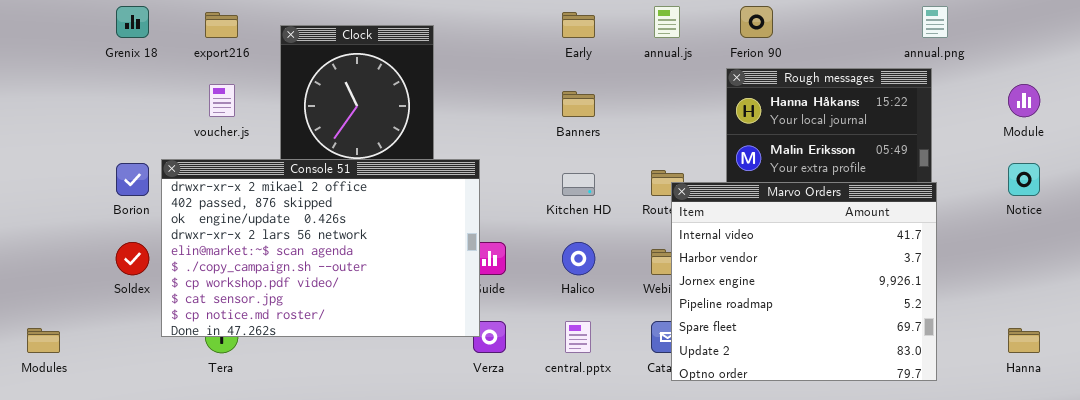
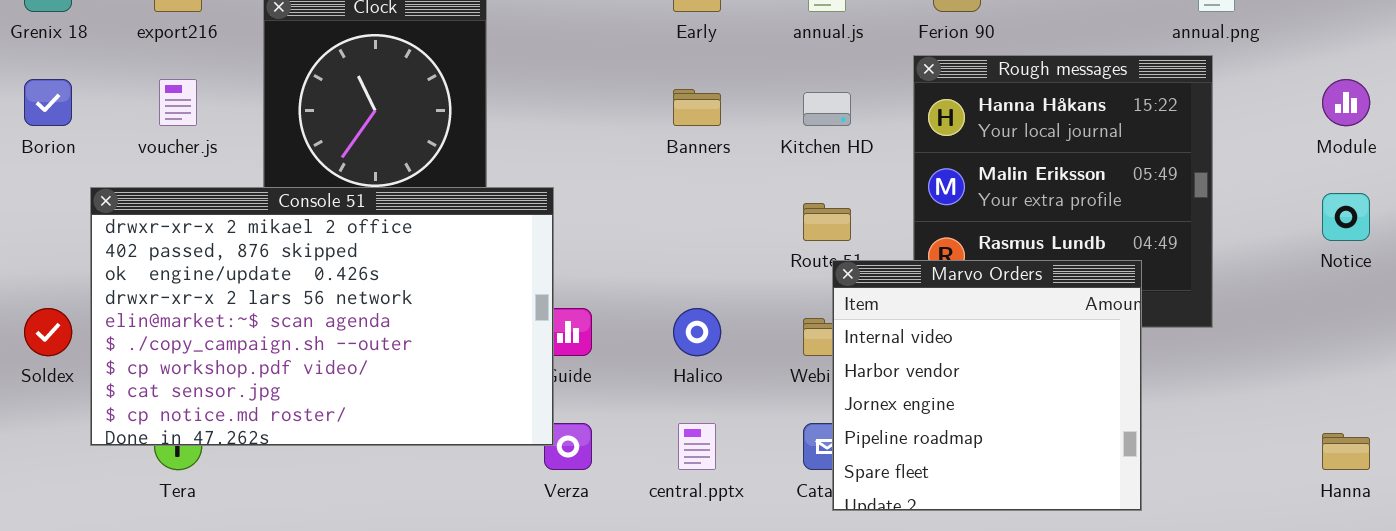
Borion: [116,163,149,196] -> [24,79,72,126], moved
Kitchen HD: [562,173,595,196] -> [803,92,851,126], moved
Marvo Orders: [671,182,937,381] -> [832,260,1142,511], resized

